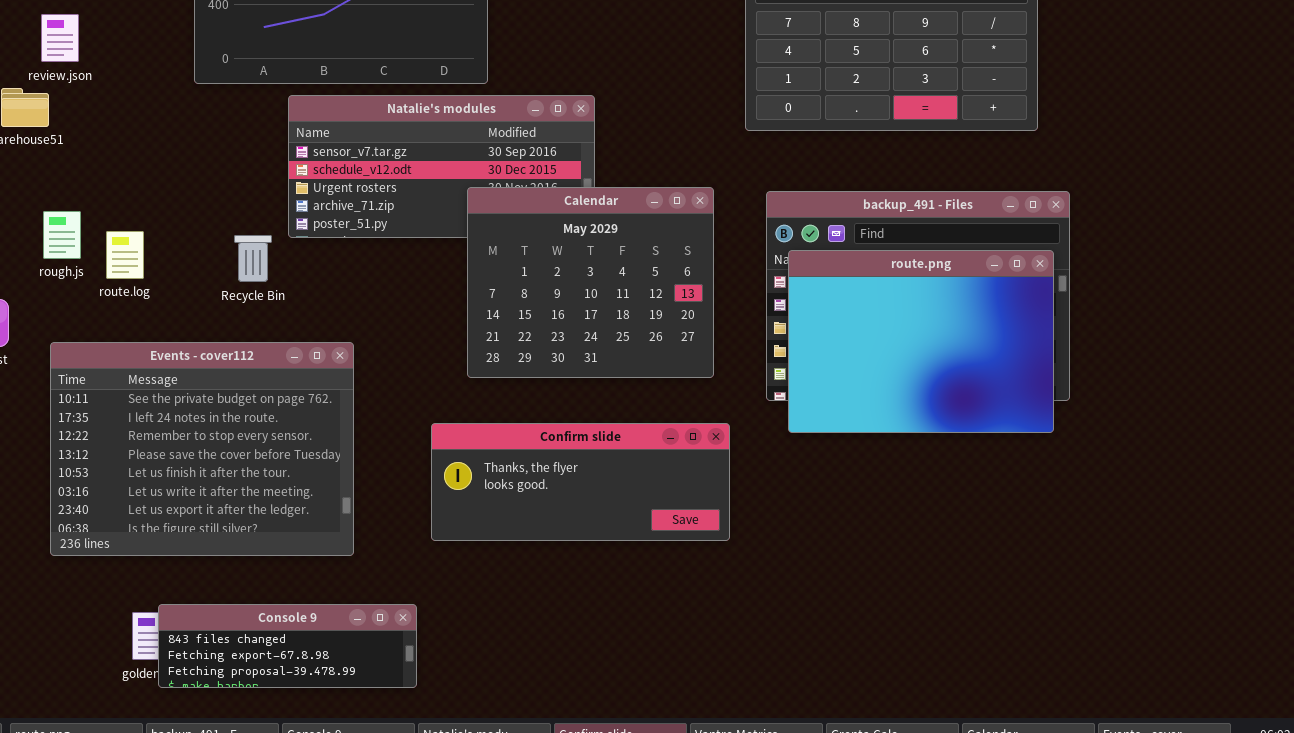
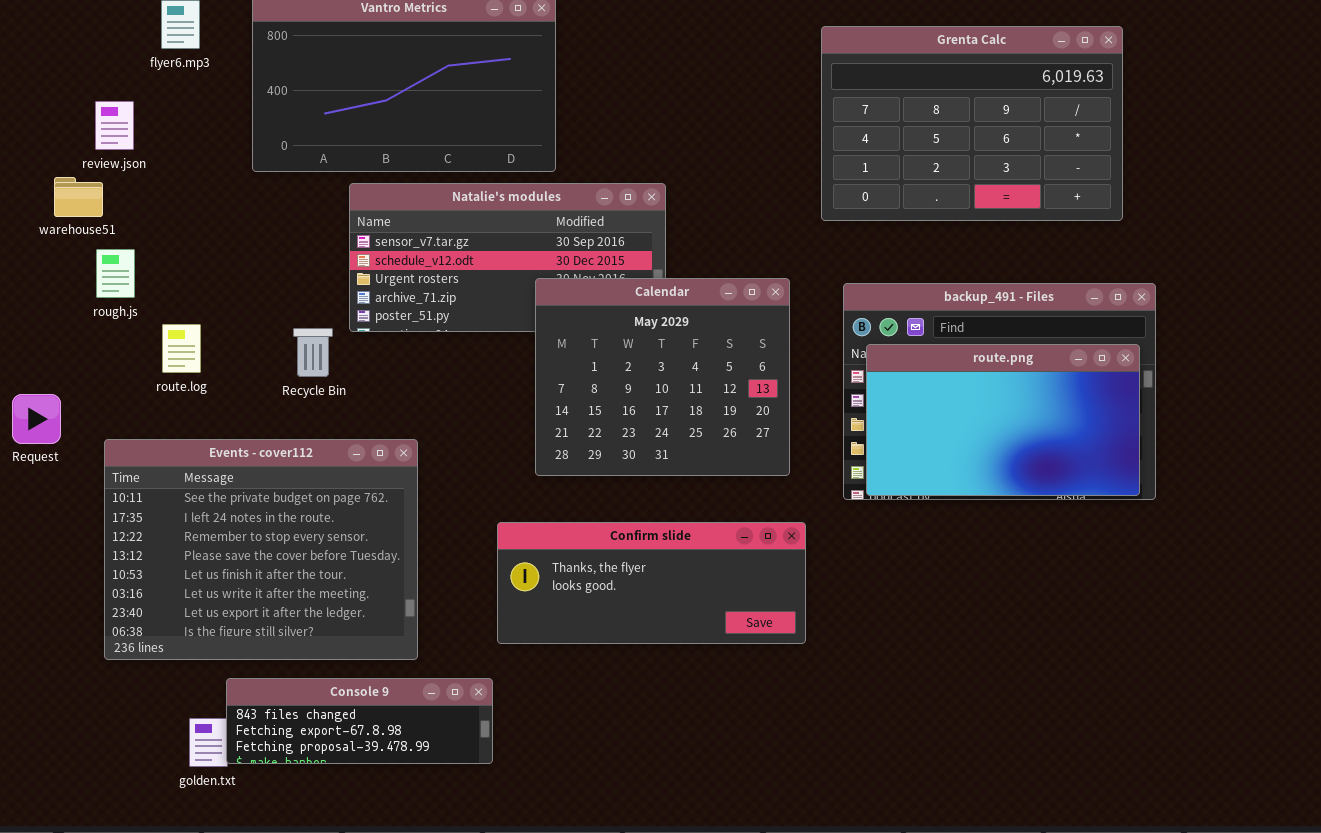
rough.js: [43,211,81,259] -> [96,249,135,298], moved
route.png: [788,250,1054,433] -> [866,344,1140,496], resized
Console 9: [158,604,417,688] -> [226,678,493,764], moved

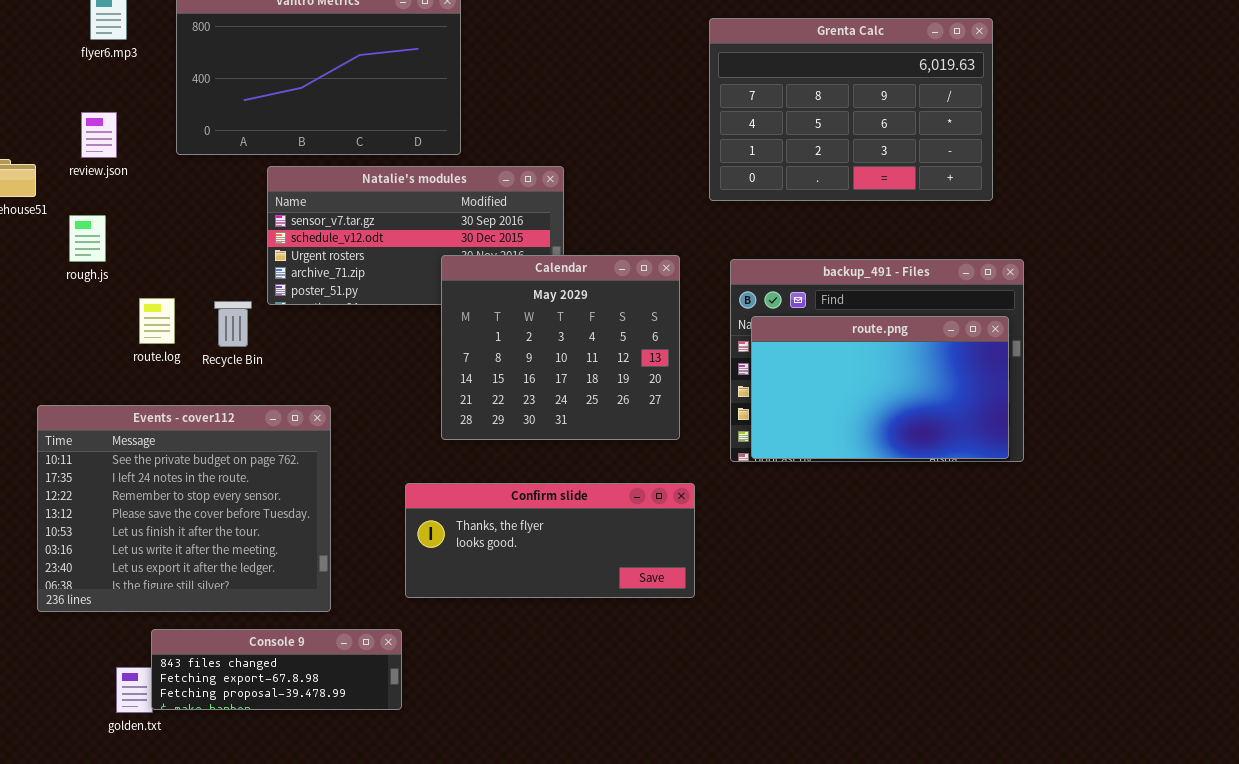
review.json: [95,101,134,150] -> [81,112,117,158], moved
rough.js: [96,249,135,298] -> [69,215,106,262], moved
route.log: [162,324,201,373] -> [139,298,175,344], moved

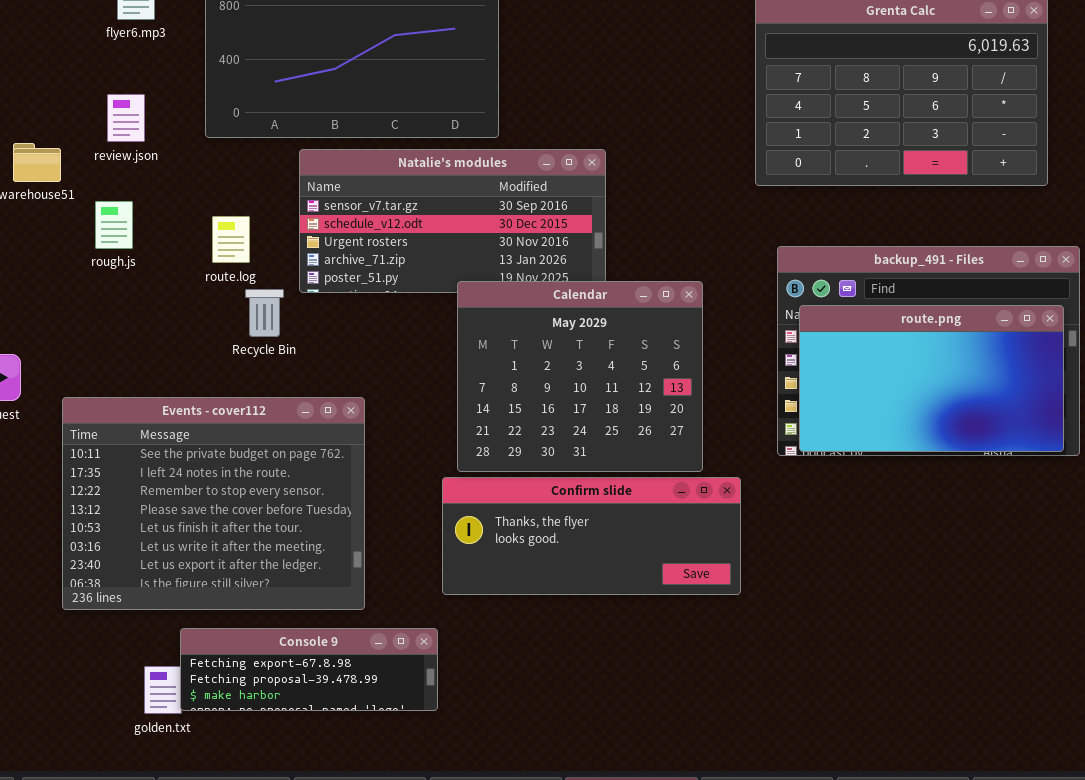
Calendar: [441,255,680,440] -> [457,281,703,472], moved
route.log: [139,298,175,344] -> [212,216,250,263], moved
Console 9: [151,629,402,710] -> [180,628,438,711], scrolled down 1 row

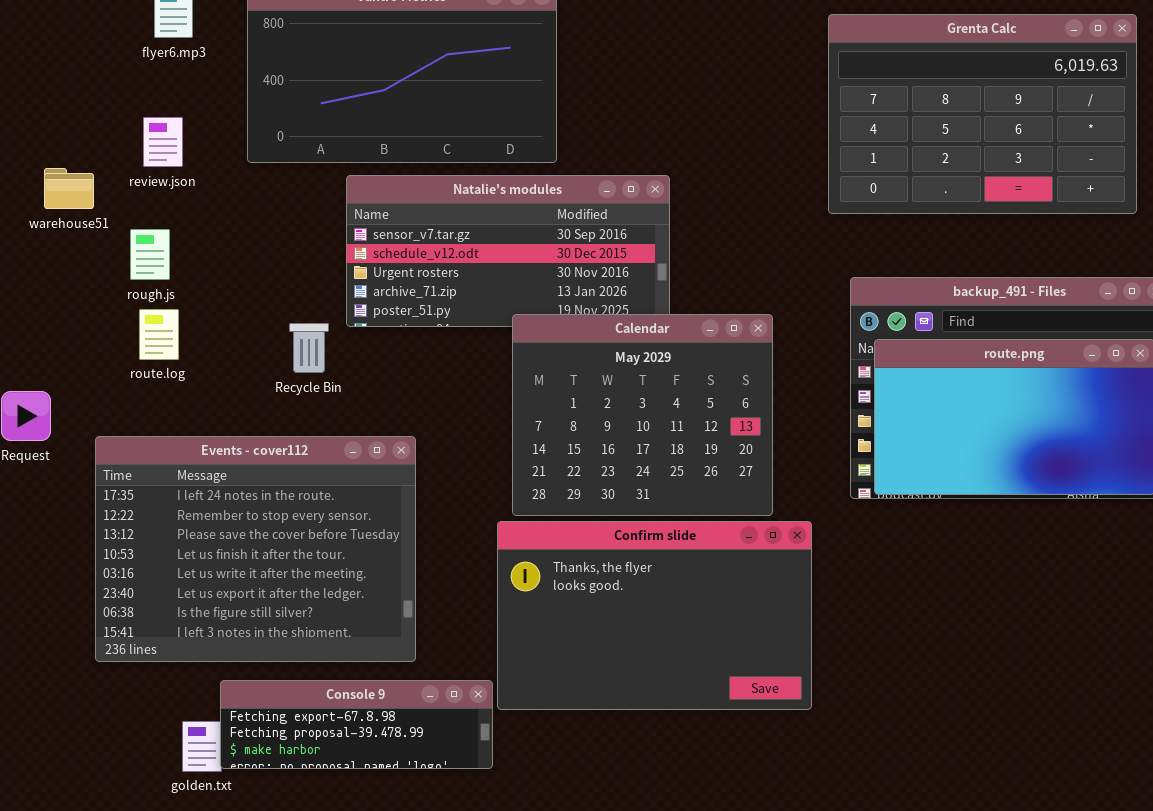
route.log: [212,216,250,263] -> [139,309,179,360], moved
Events - cover112: [62,397,365,610] -> [95,436,416,662], scrolled down 1 row
Confirm slide: [442,477,741,595] -> [497,521,812,710], resized

